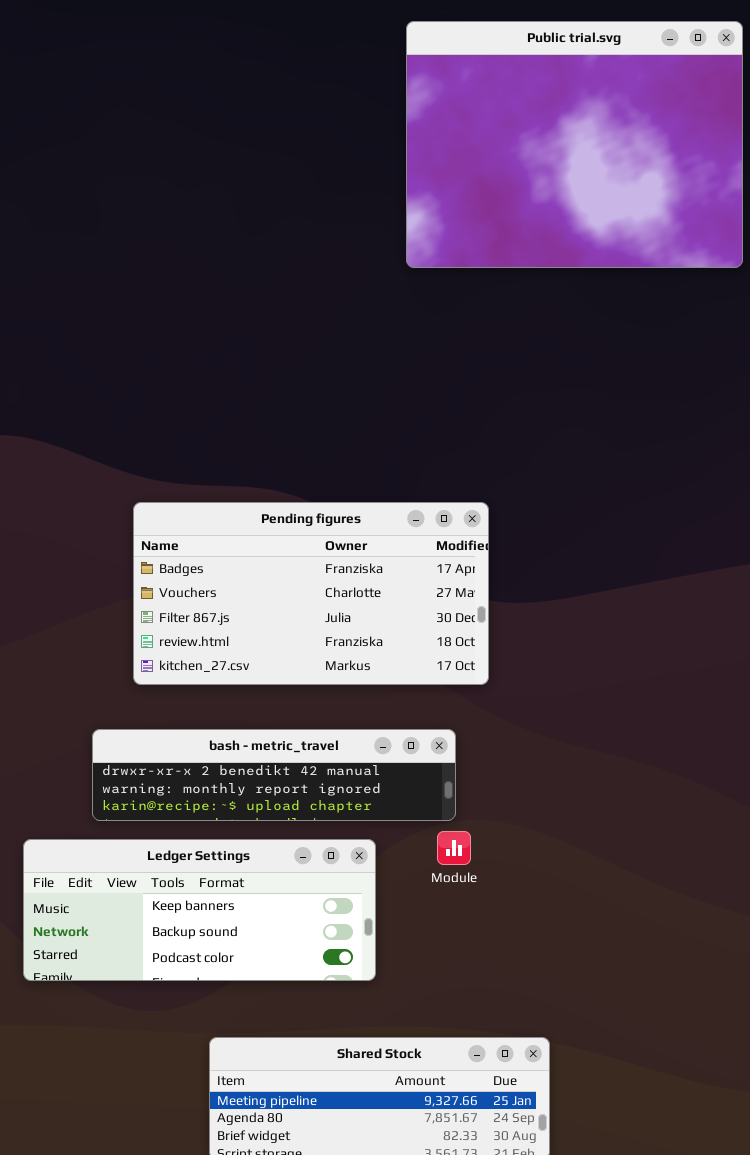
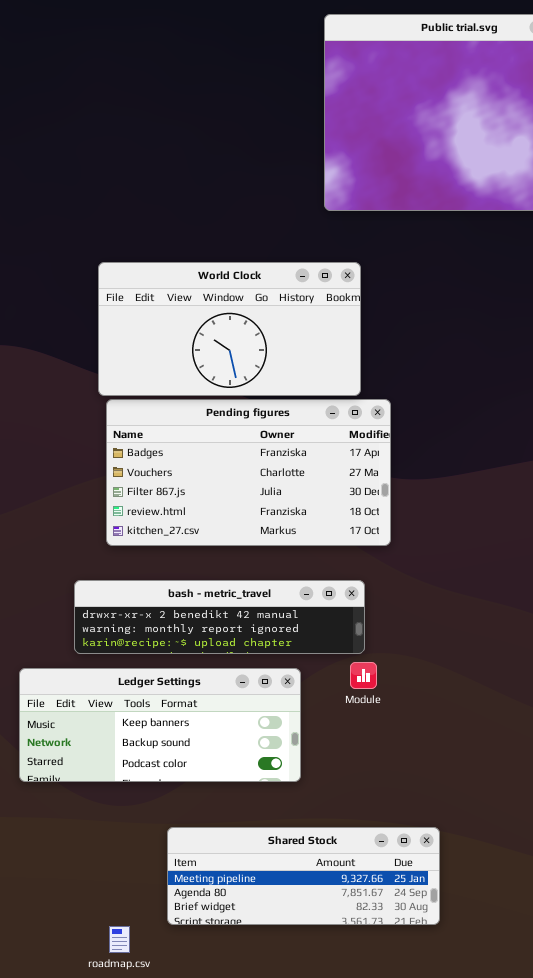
World Clock: none -> [98,262,361,396], opened

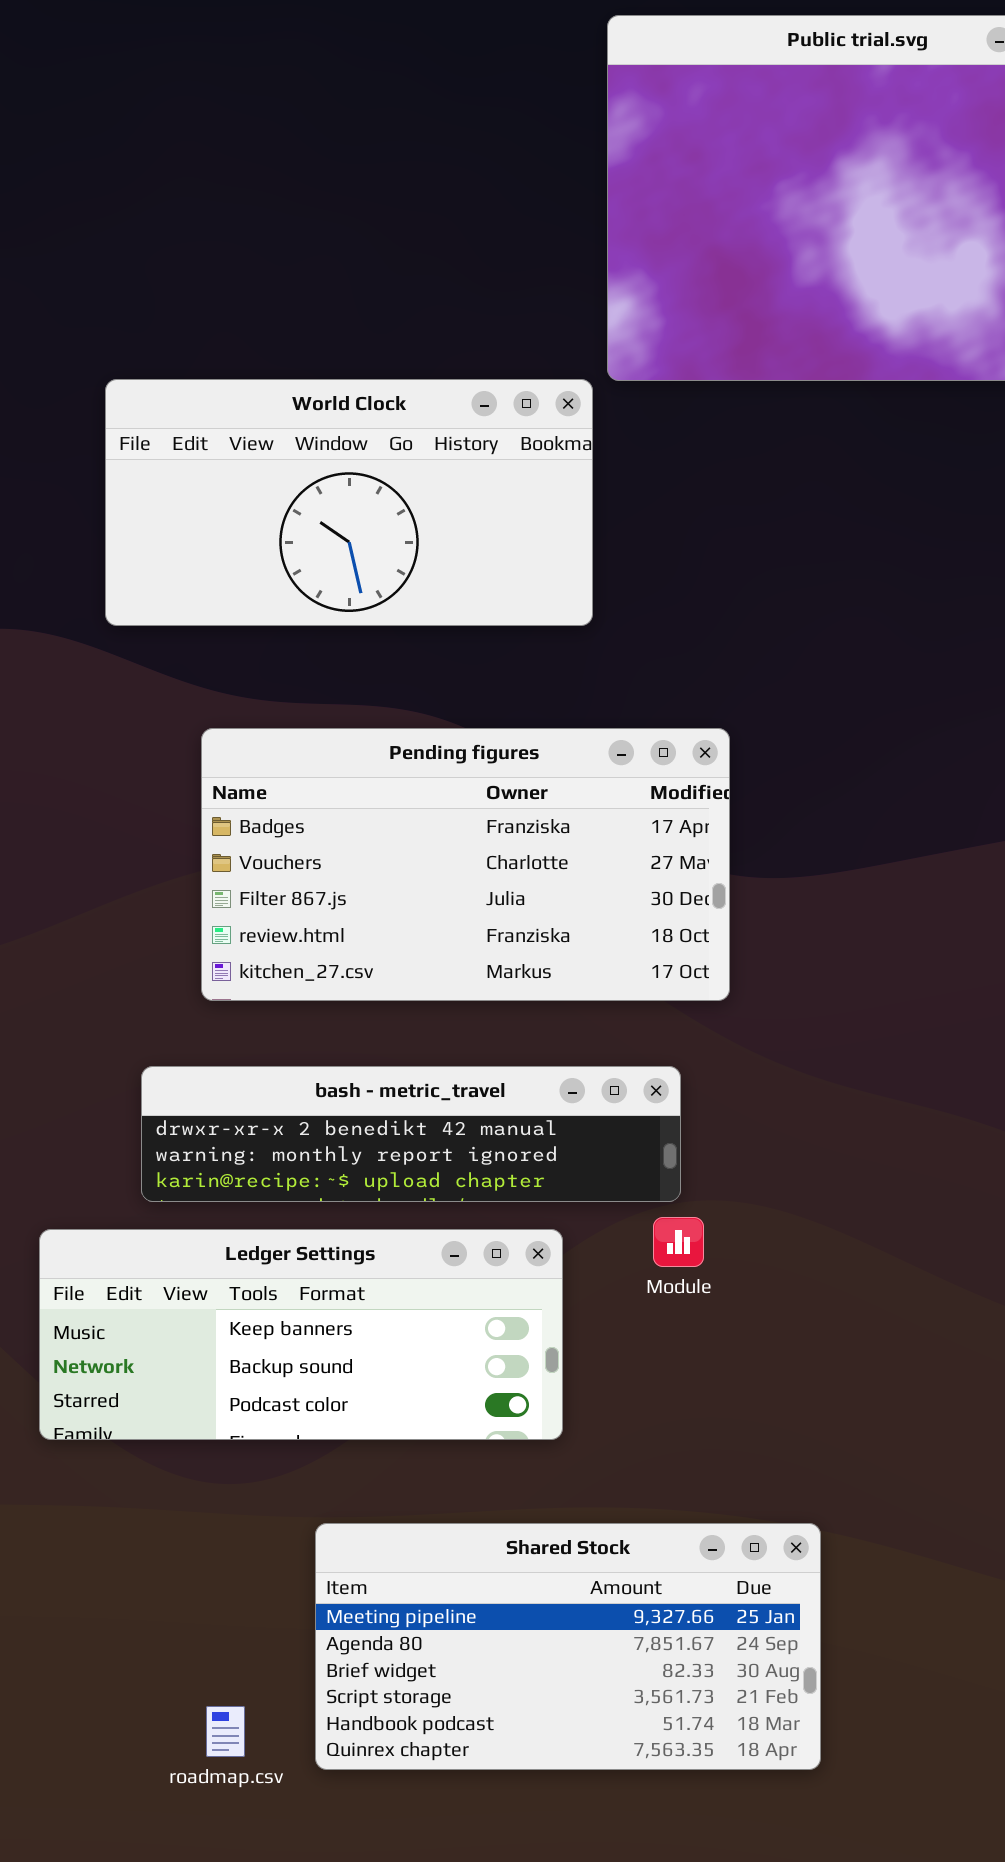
World Clock: [98,262,361,396] -> [105,379,593,626], moved
Shared Stock: [167,827,440,925] -> [315,1523,821,1770], resized

